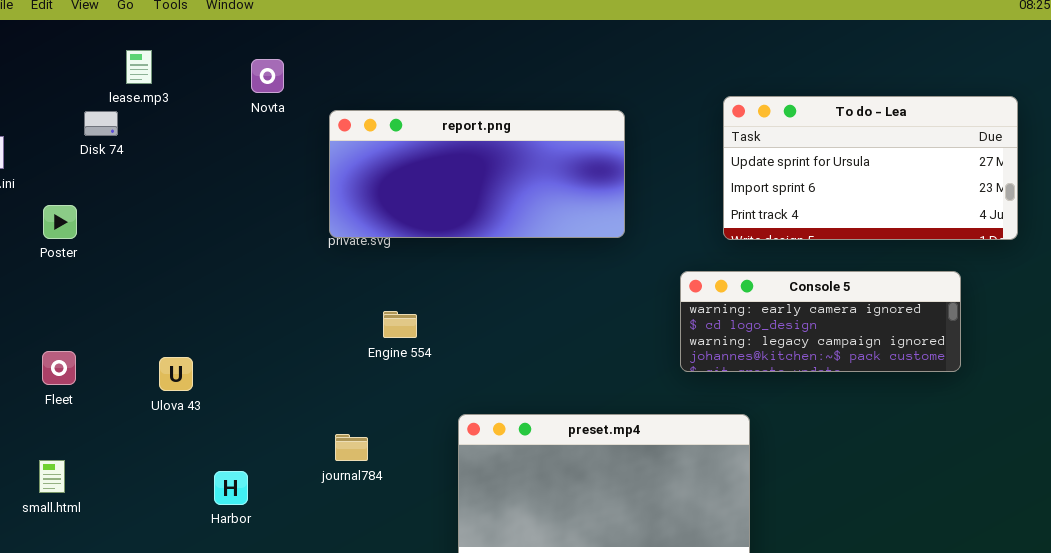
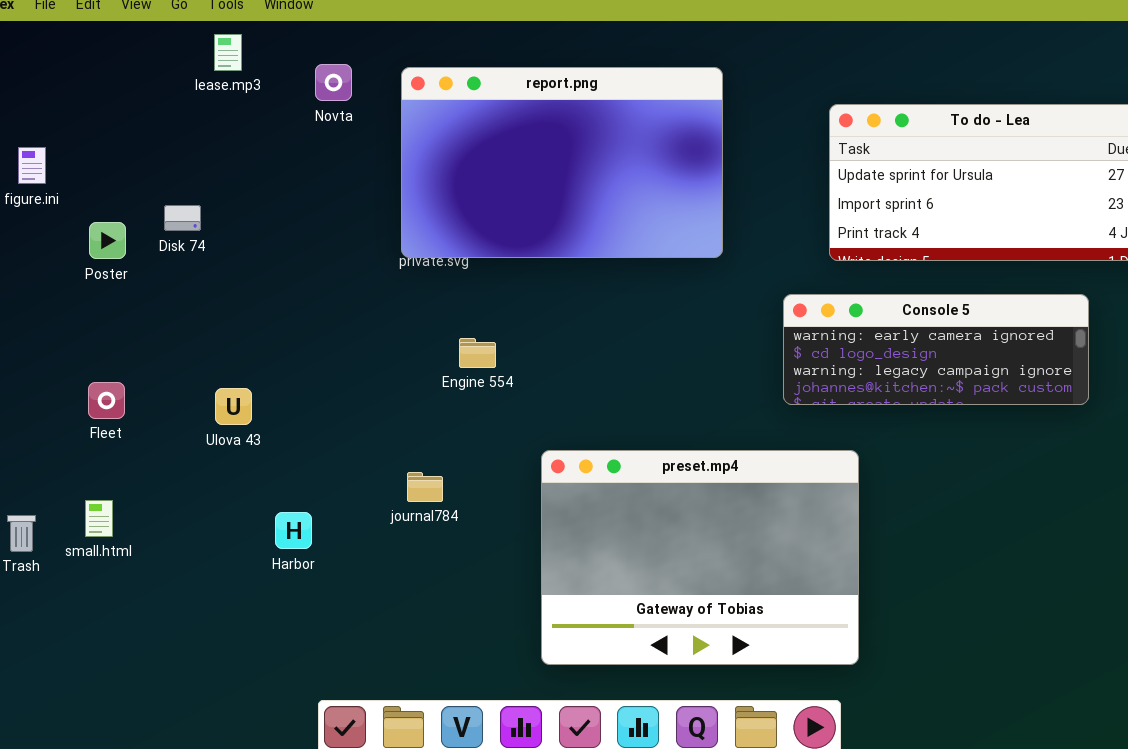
lease.mp3: [126,50,152,84] -> [214,34,242,71], moved
report.png: [329,110,625,238] -> [401,67,723,258], resized
Disk 74: [84,111,118,136] -> [164,205,201,231], moved

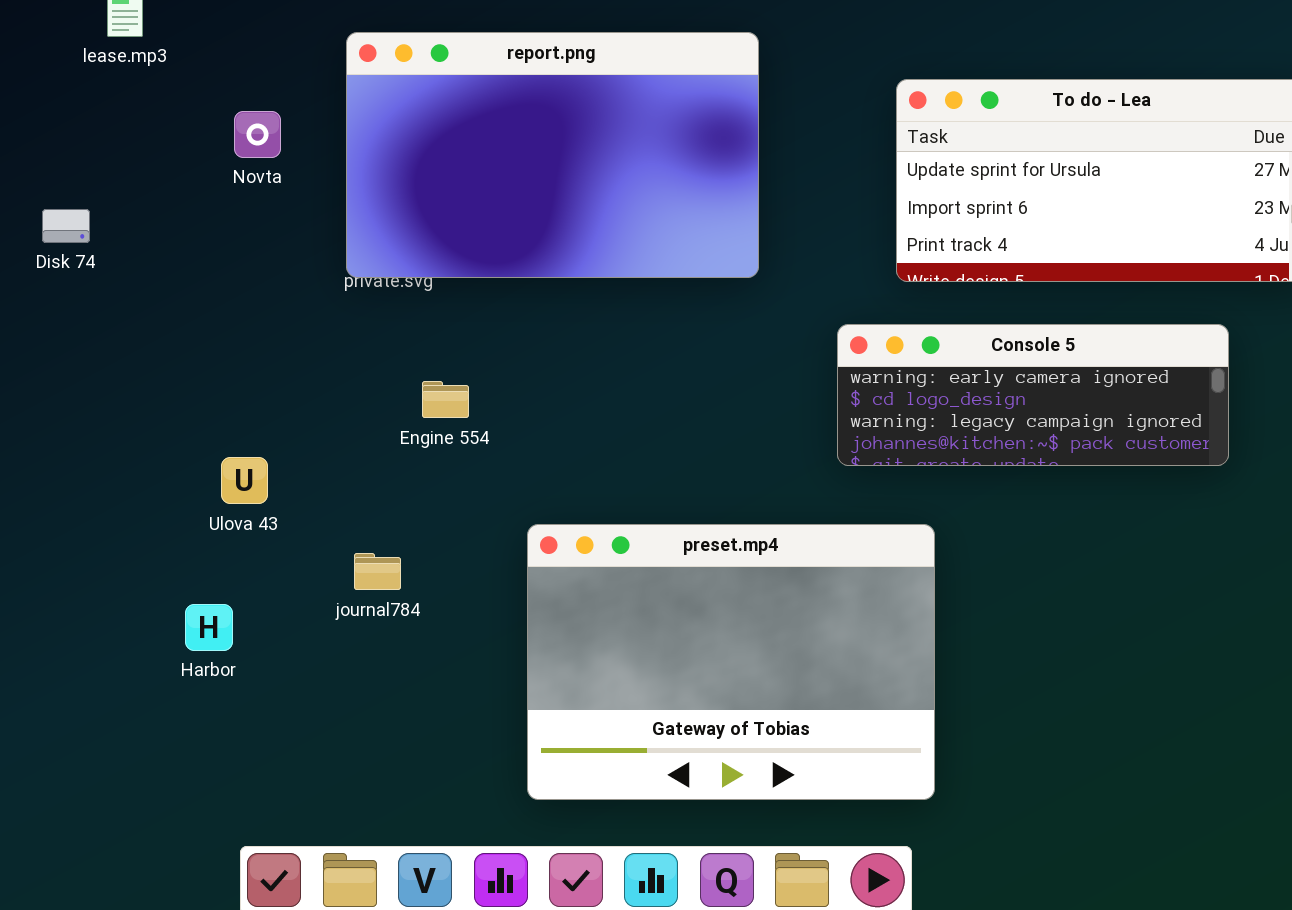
Novta: [315,64,352,101] -> [234,111,281,158], moved
Ulova 43: [215,388,252,425] -> [221,457,268,504], moved

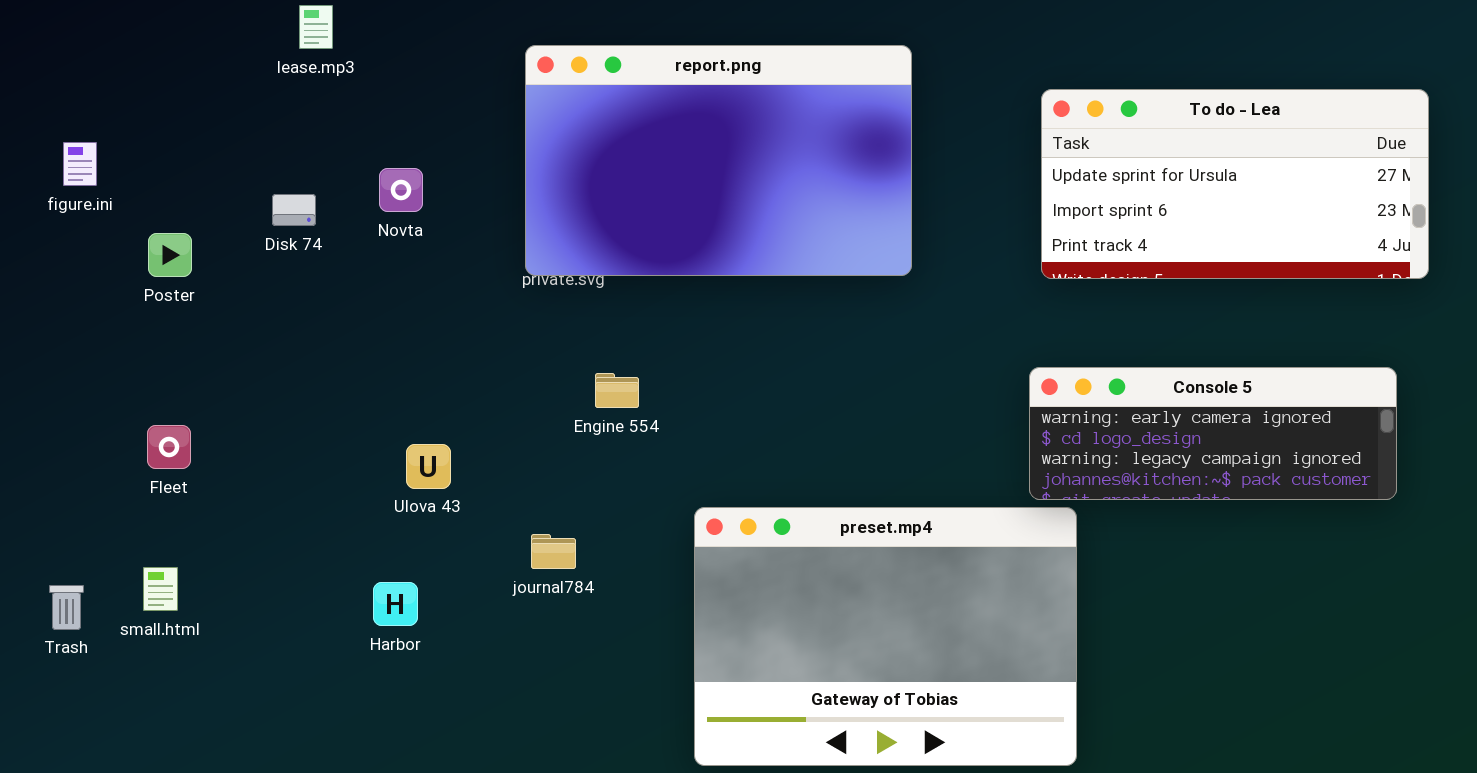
Novta: [234,111,281,158] -> [379,168,423,212], moved
Disk 74: [42,209,90,243] -> [272,194,316,226], moved
Console 5: [837,324,1229,466] -> [1029,367,1397,500], moved

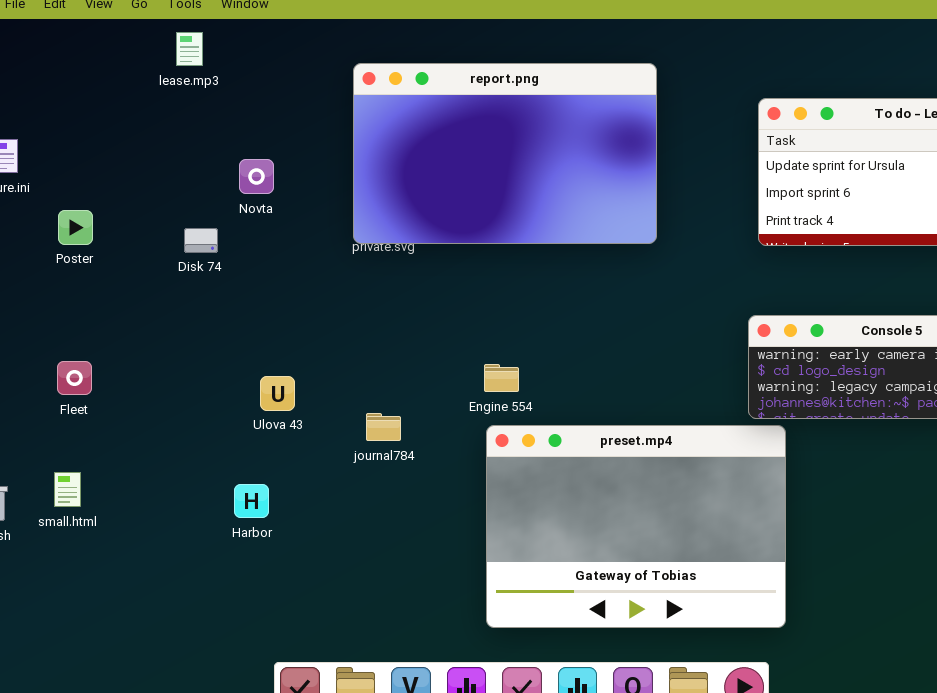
Disk 74: [272,194,316,226] -> [184,228,218,253], moved
Engine 554: [595,373,639,408] -> [484,364,519,392], moved
journal784: [531,534,576,569] -> [366,413,401,441], moved

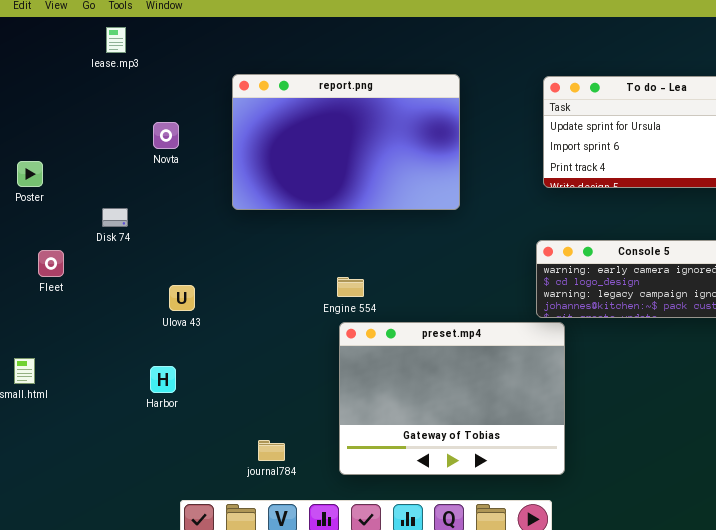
report.png: [353,63,657,244] -> [232,74,460,210], moved
Disk 74: [184,228,218,253] -> [102,208,128,227], moved
Fleet: [57,361,92,395] -> [38,250,64,277], moved
journal784: [366,413,401,441] -> [258,440,285,461], moved

